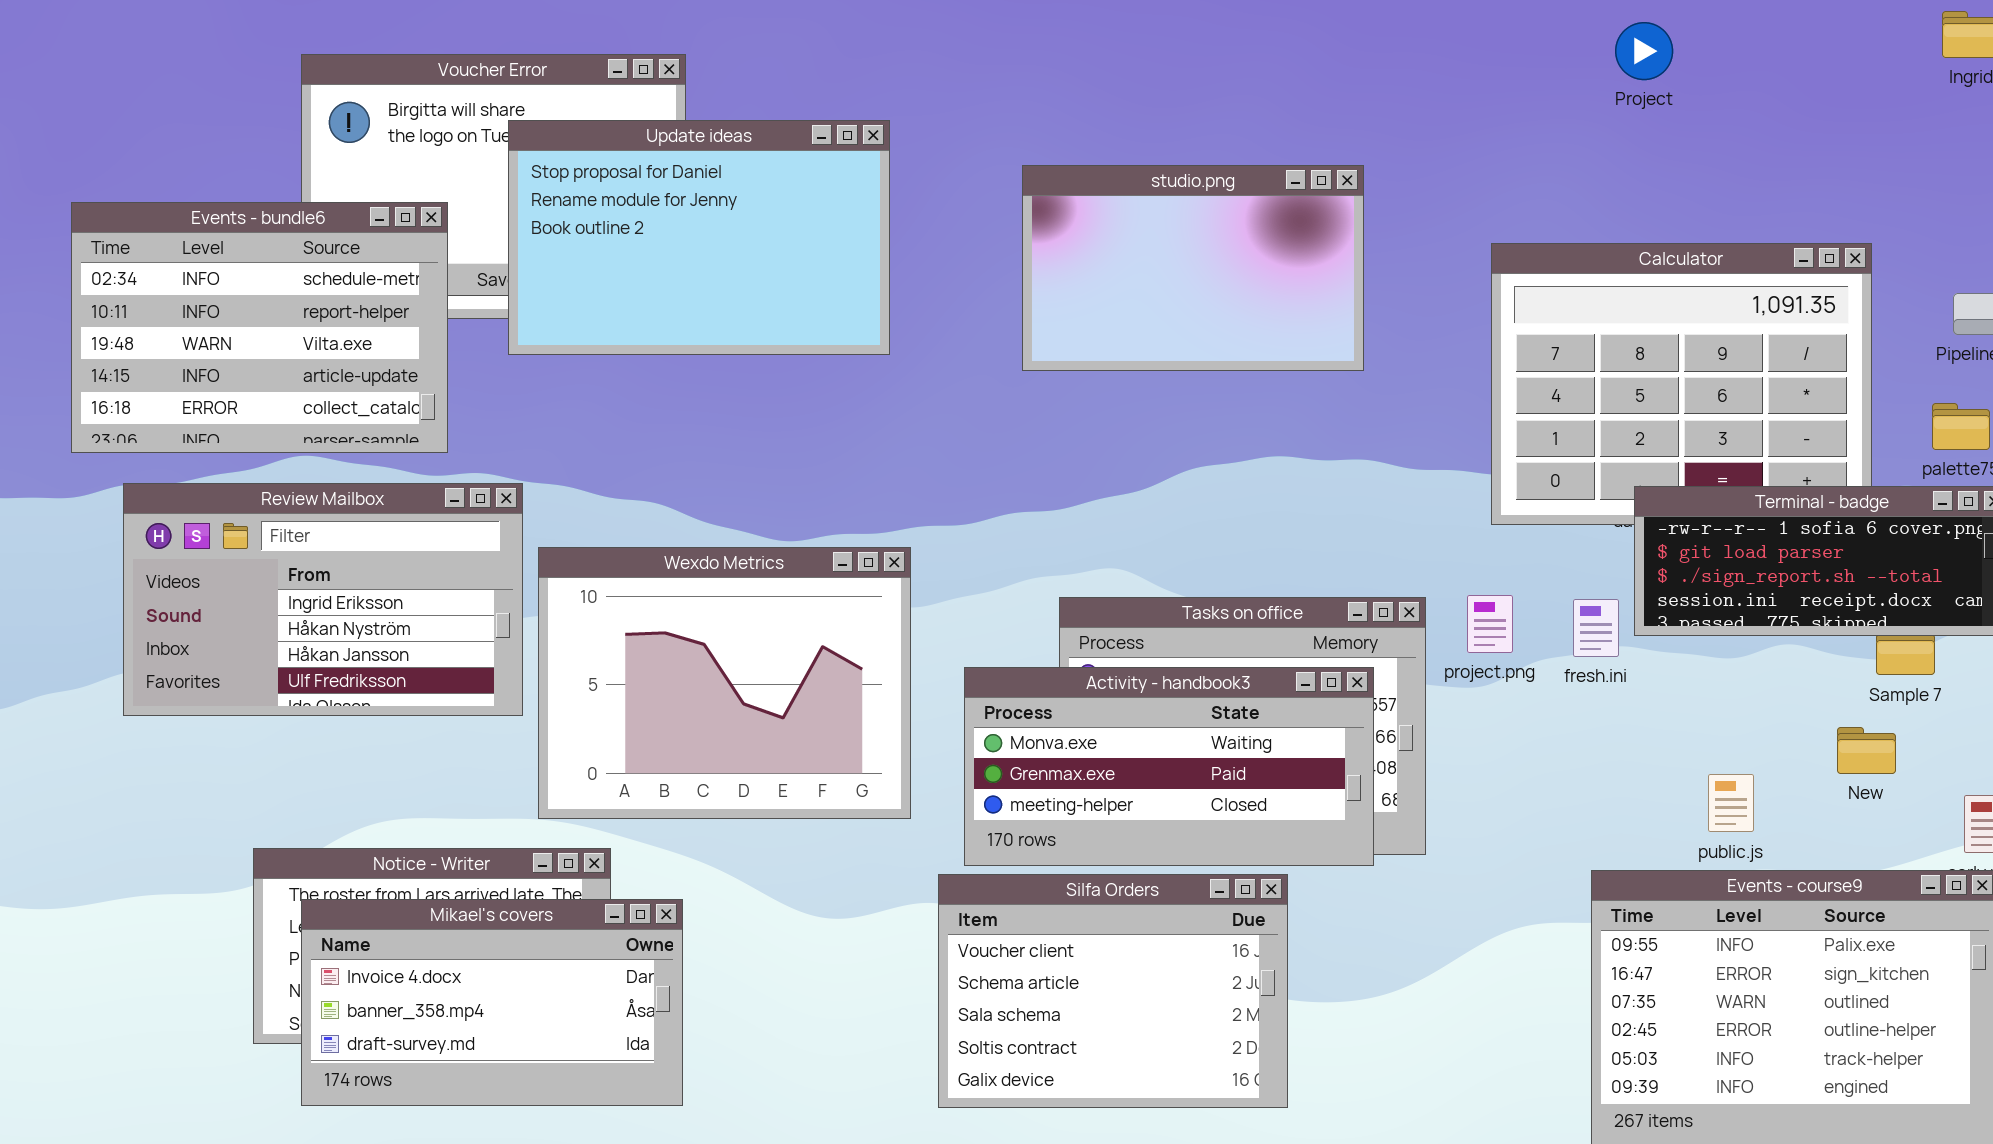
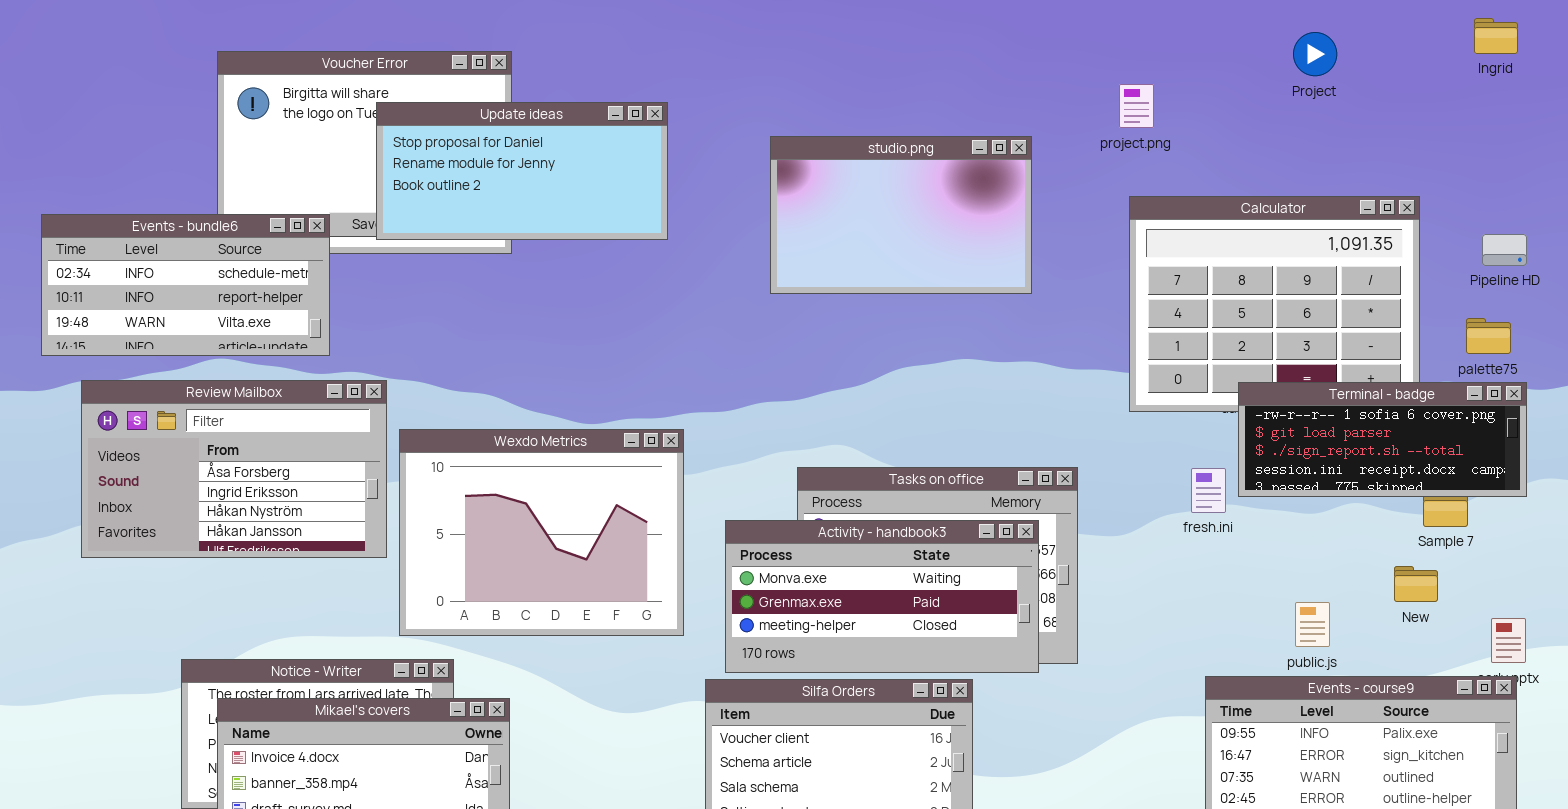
Project: [1615,22,1673,80] -> [1293,32,1337,76], moved
Update ideas: [508,120,890,355] -> [376,102,668,240], resized
Events - bundle6: [71,202,448,453] -> [41,214,330,356], resized
Review Mailbox: [123,483,523,716] -> [81,380,387,558], scrolled up 1 row
project.png: [1467,595,1513,653] -> [1119,84,1154,128], moved

